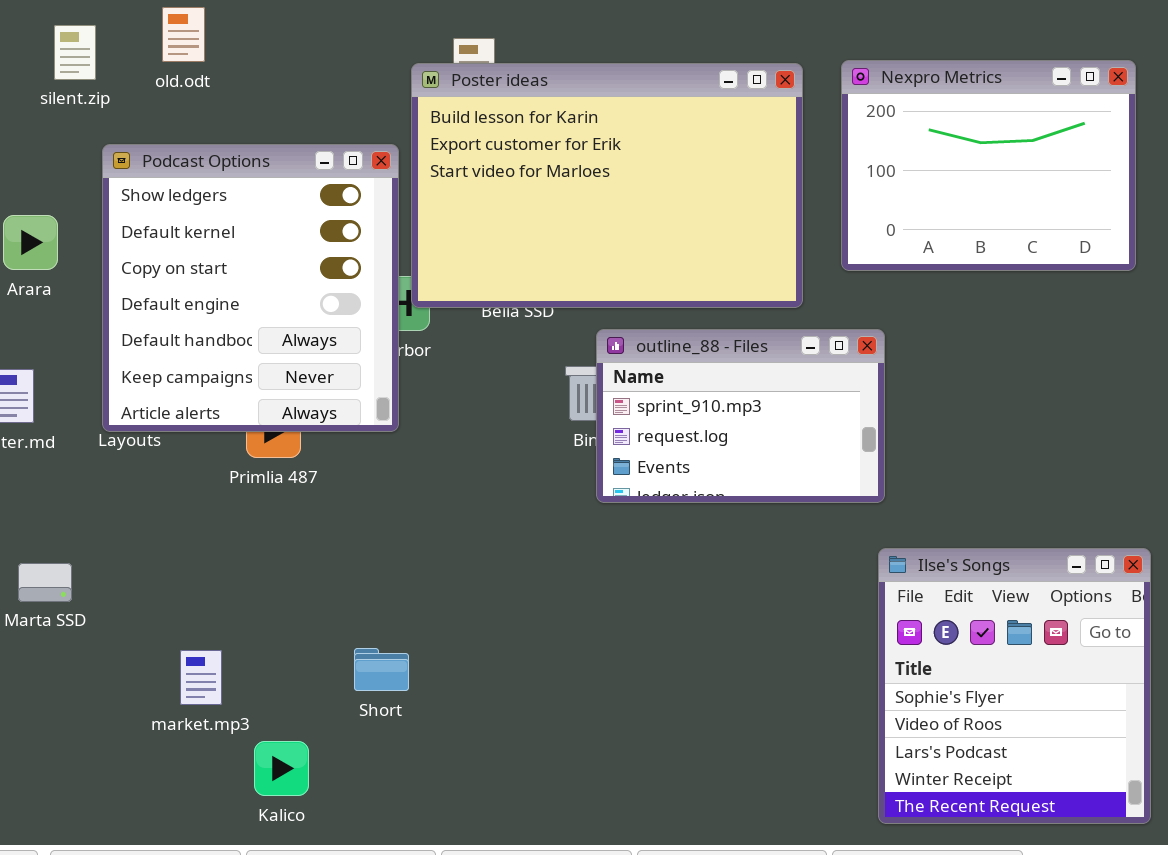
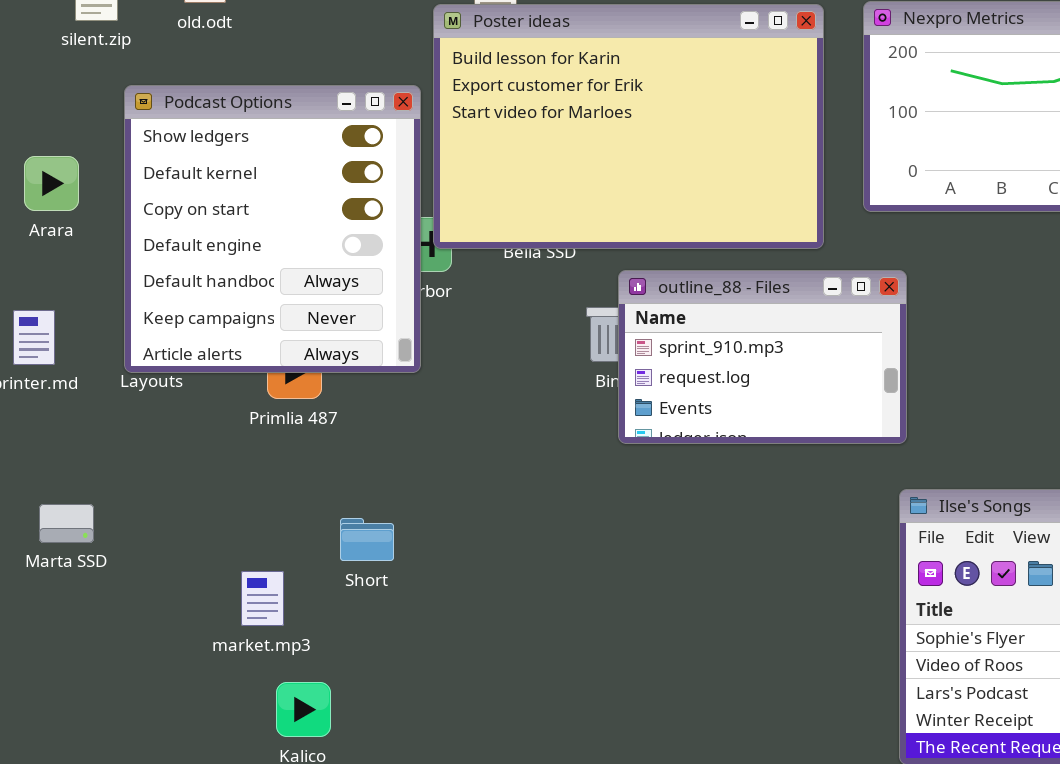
Short: [354,648,409,691] -> [340,518,394,561], moved
market.mp3: [180,650,222,705] -> [241,571,284,626], moved

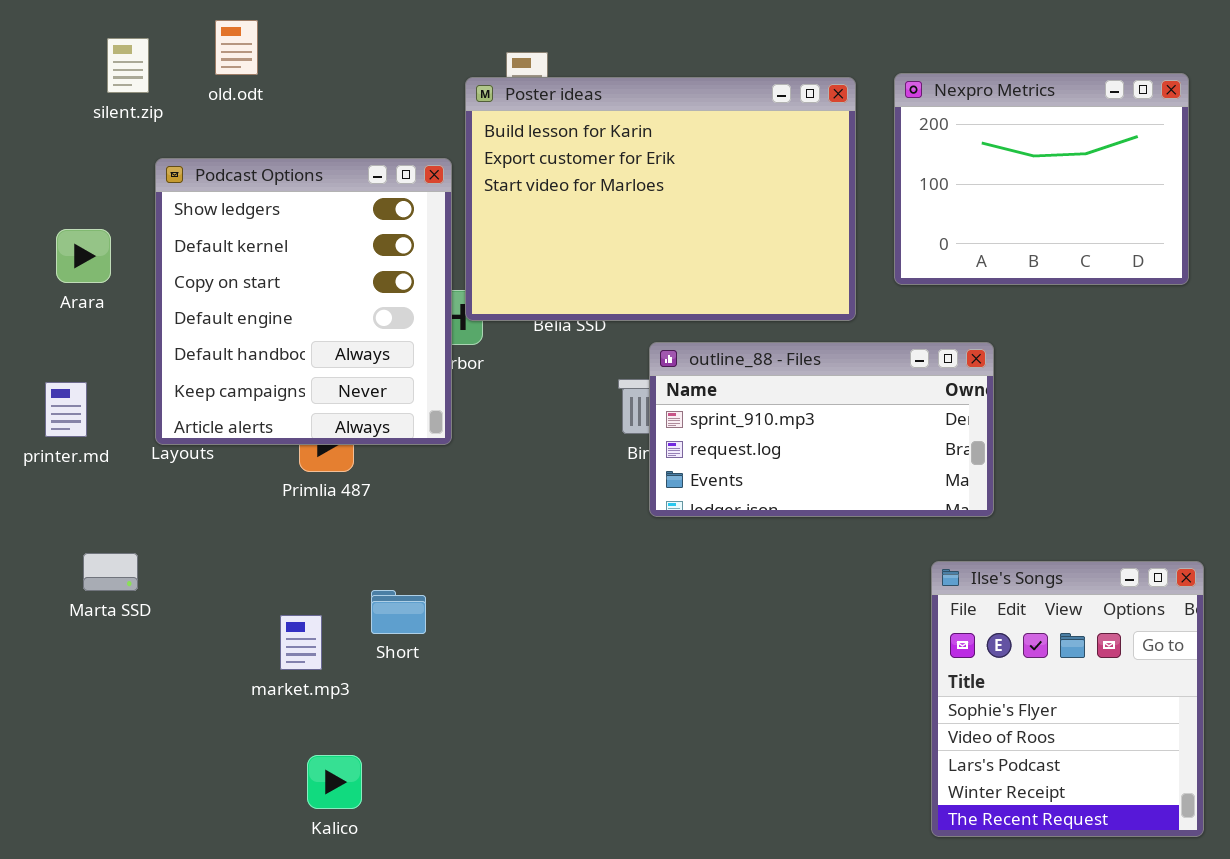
outline_88 - Files: [618,270,907,444] -> [649,342,994,517], resized
Marta SSD: [39,504,94,543] -> [83,553,138,591], moved
market.mp3: [241,571,284,626] -> [280,615,322,670], moved

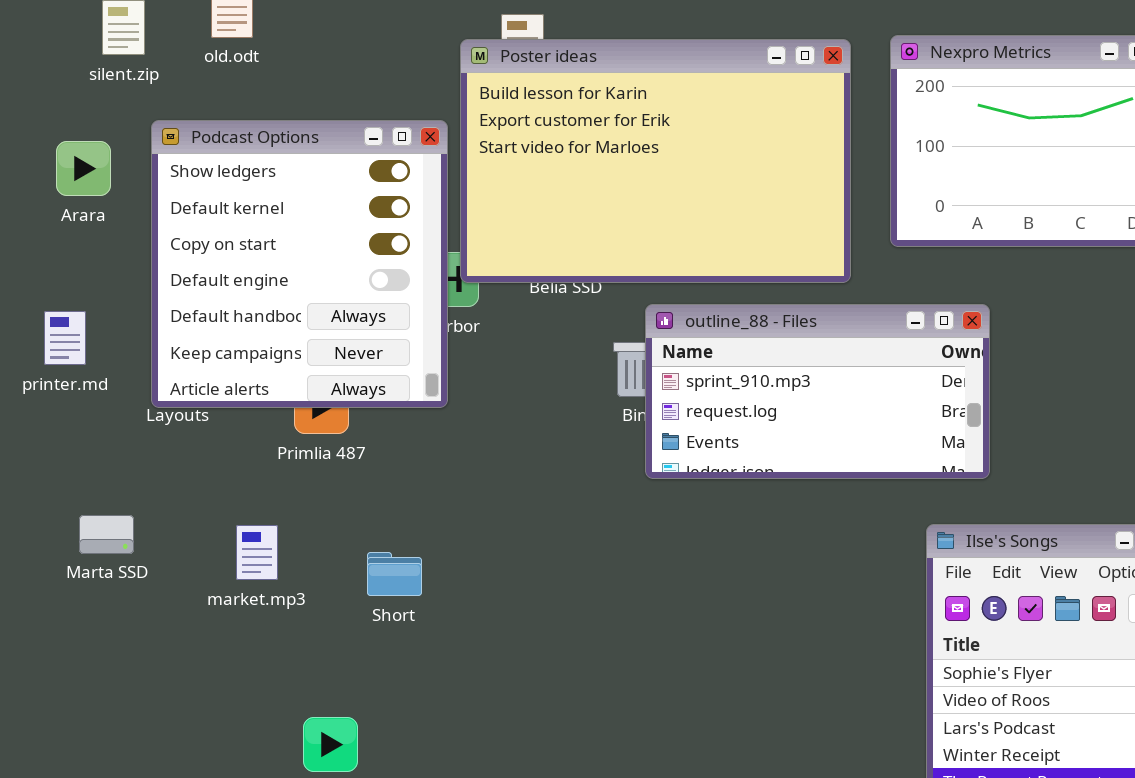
Arara: [56,229,111,283] -> [56,141,111,196], moved
printer.md: [45,382,87,437] -> [44,311,86,365], moved
market.mp3: [280,615,322,670] -> [236,525,278,580], moved

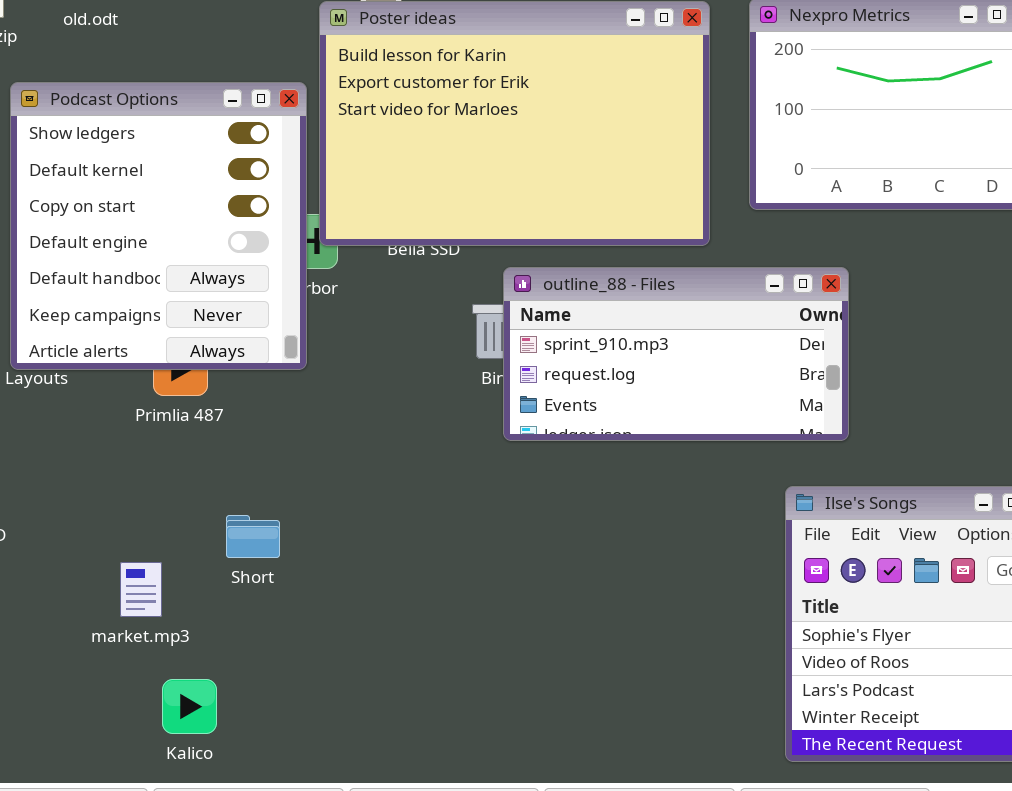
market.mp3: [236,525,278,580] -> [120,562,162,617], moved

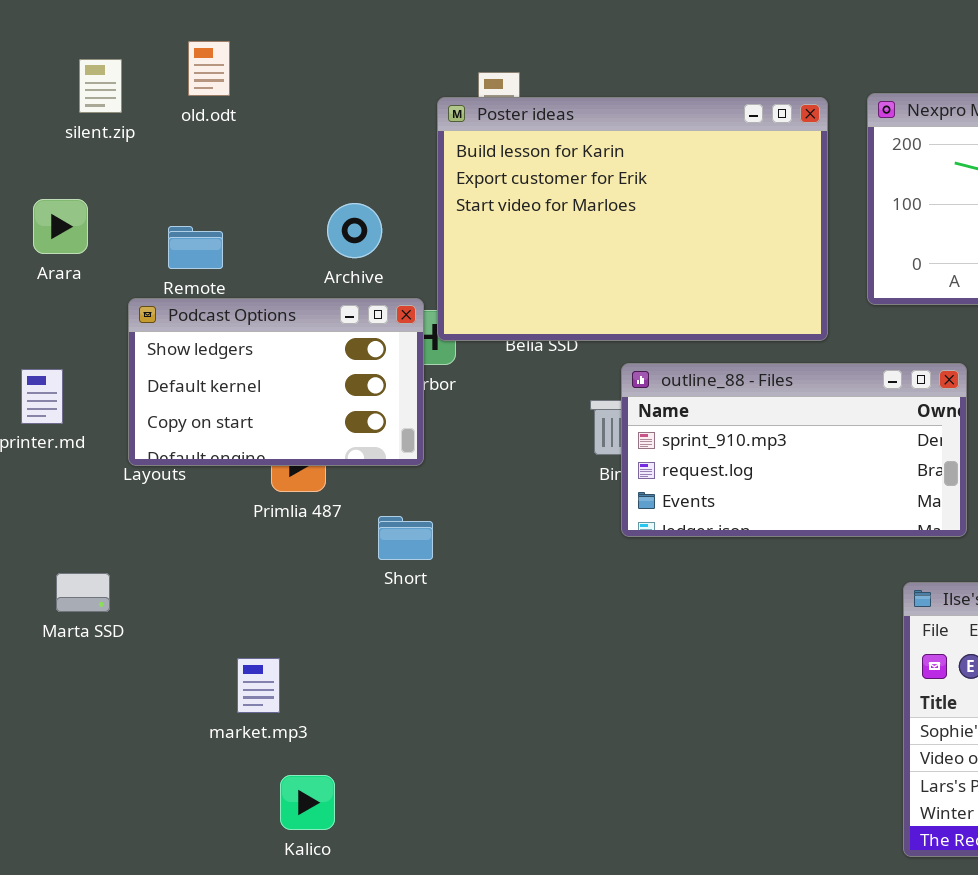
Podcast Options: [10,82,307,370] -> [128,298,424,466], resized
Short: [226,515,280,558] -> [378,516,433,560], moved

